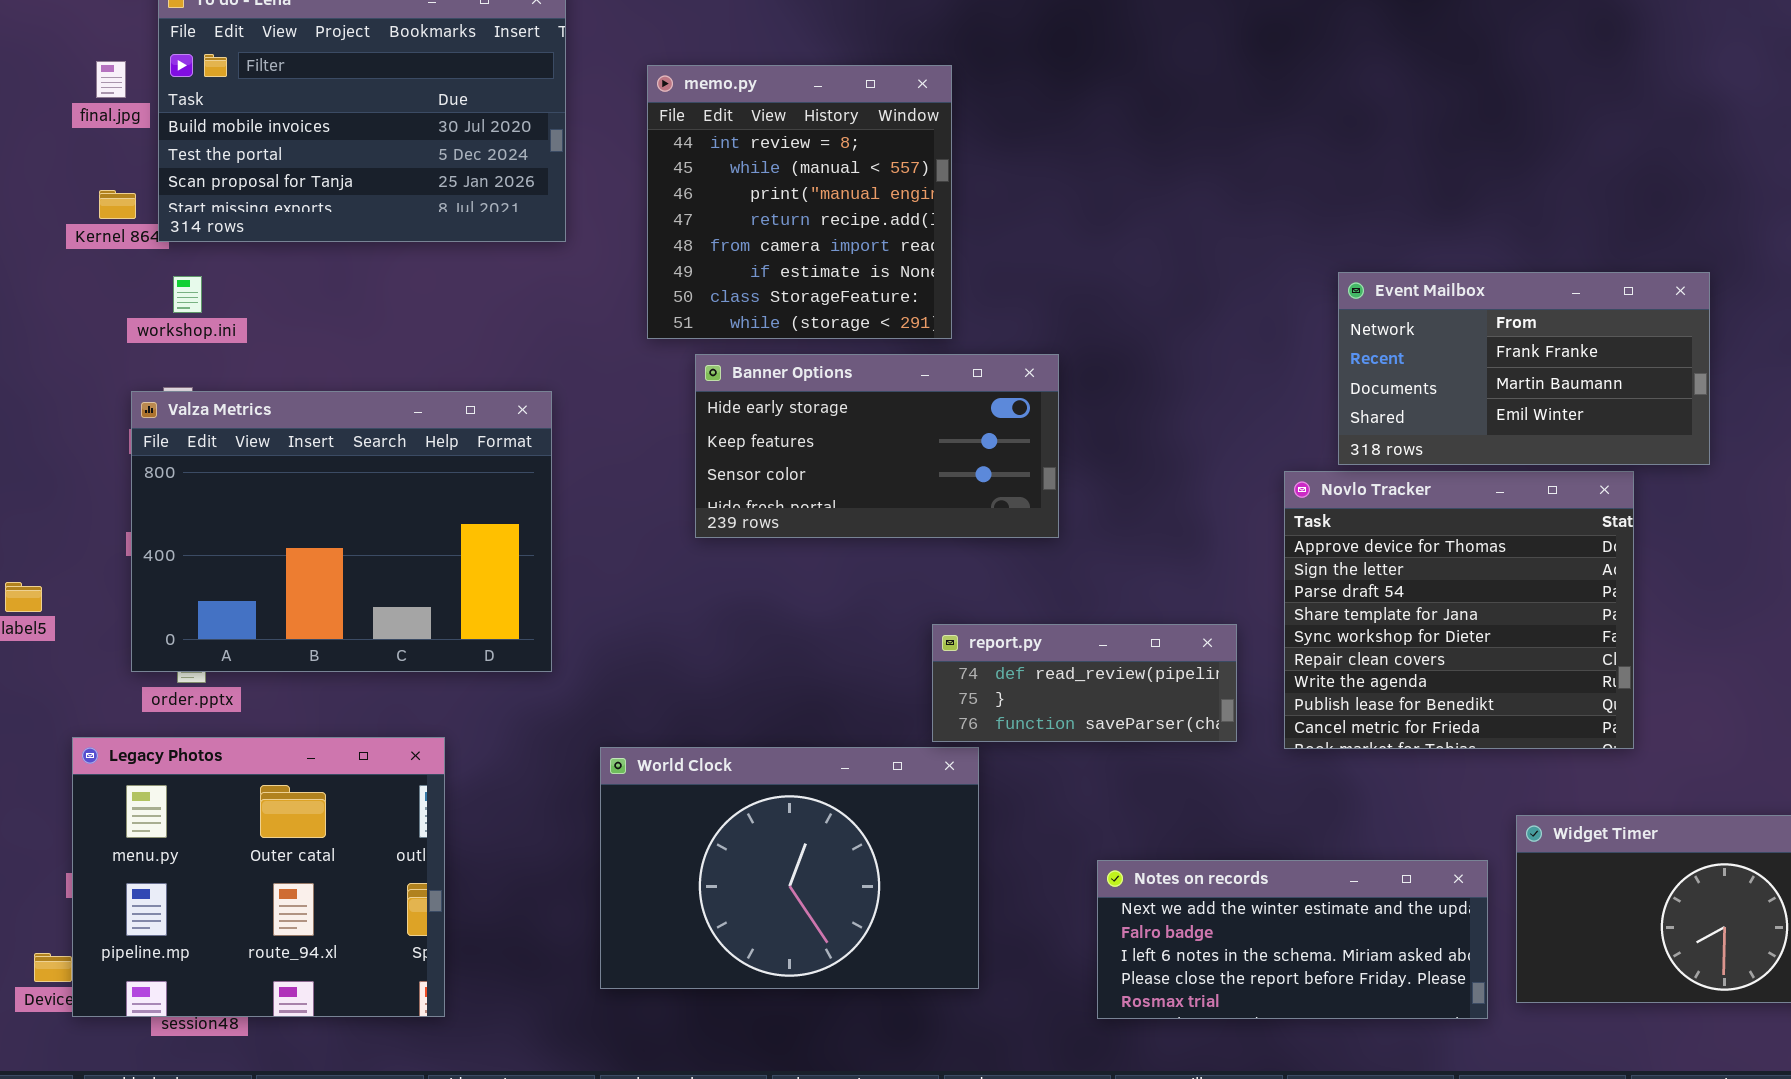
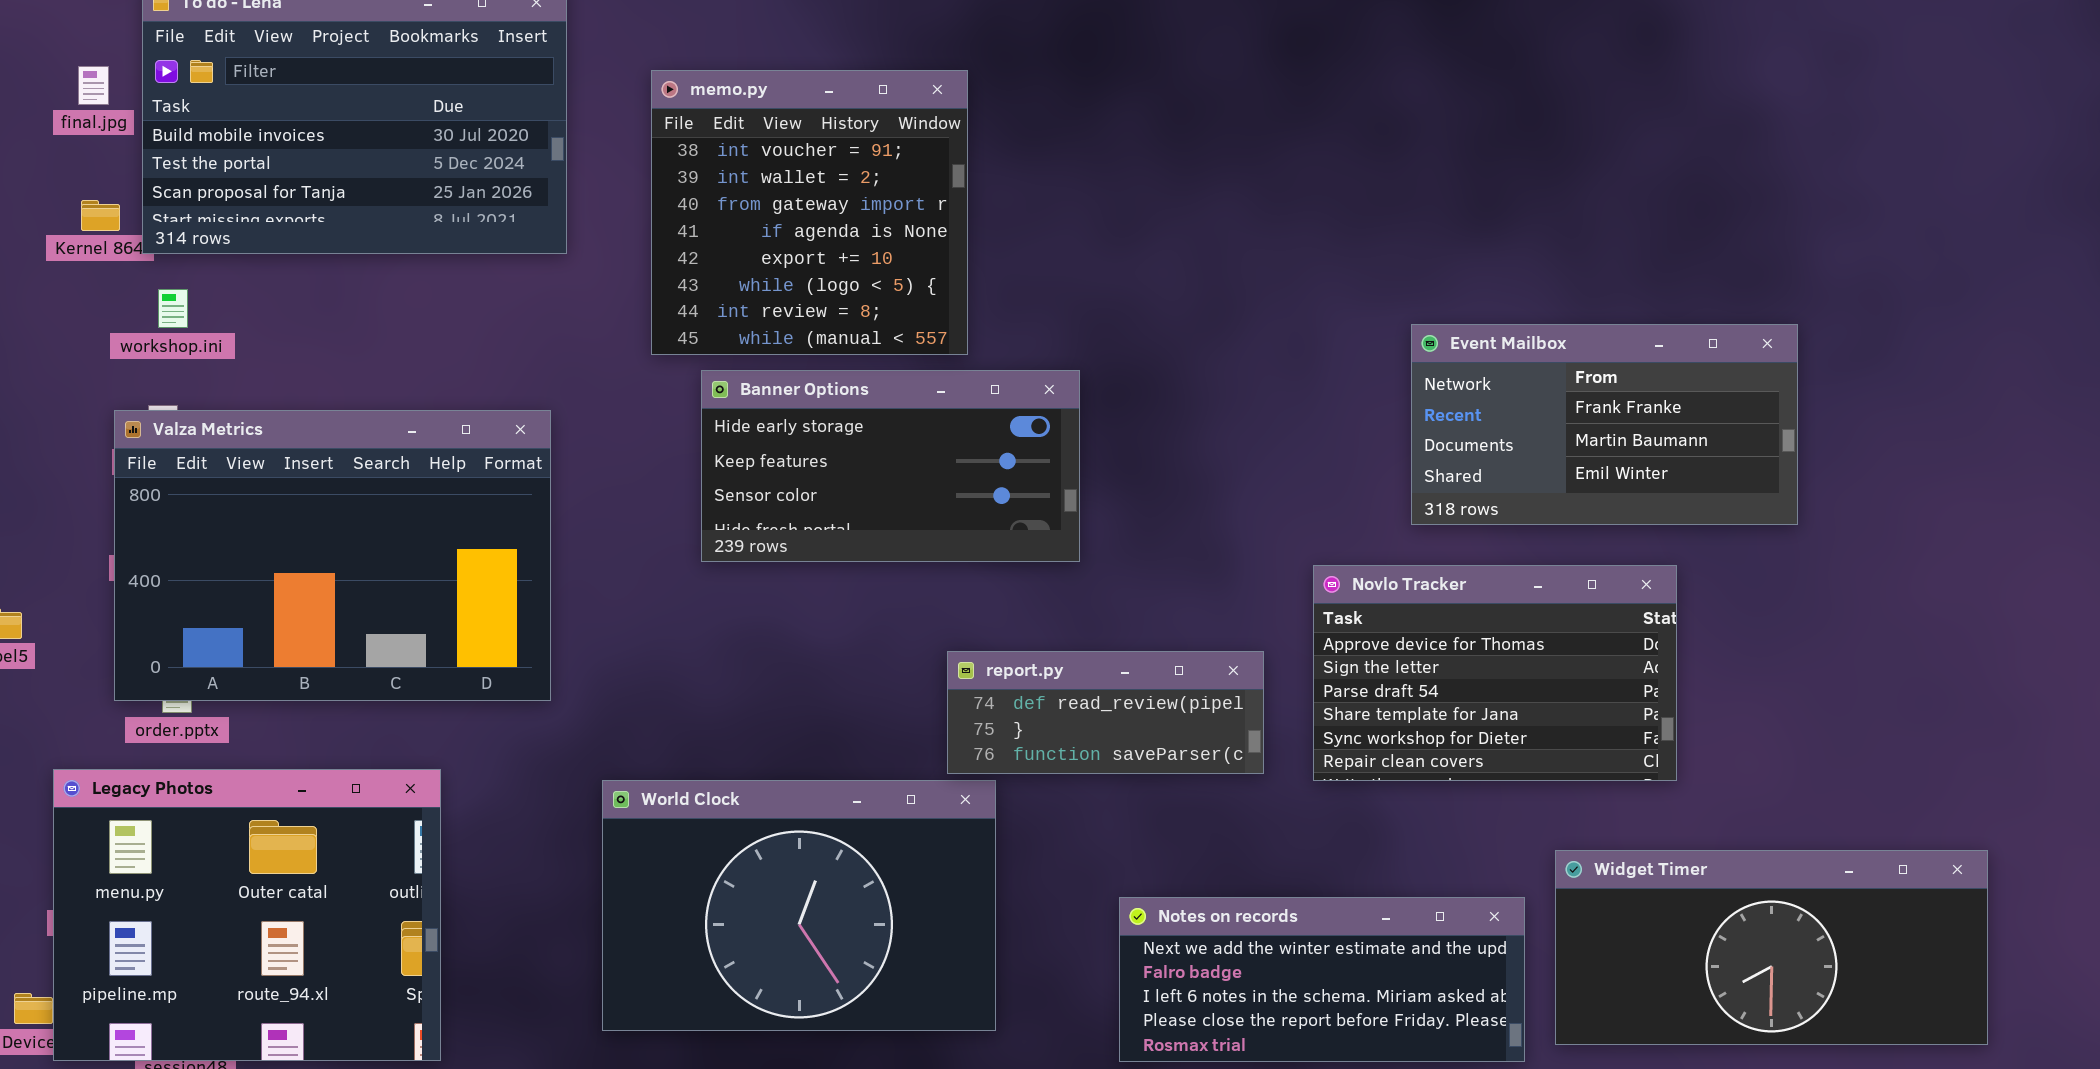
memo.py: [647,65,952,339] -> [651,70,968,355], scrolled up 6 rows
Event Mailbox: [1338,272,1710,465] -> [1411,324,1798,525], moved
Novlo Tracker: [1284,471,1634,749] -> [1313,565,1677,781], resized

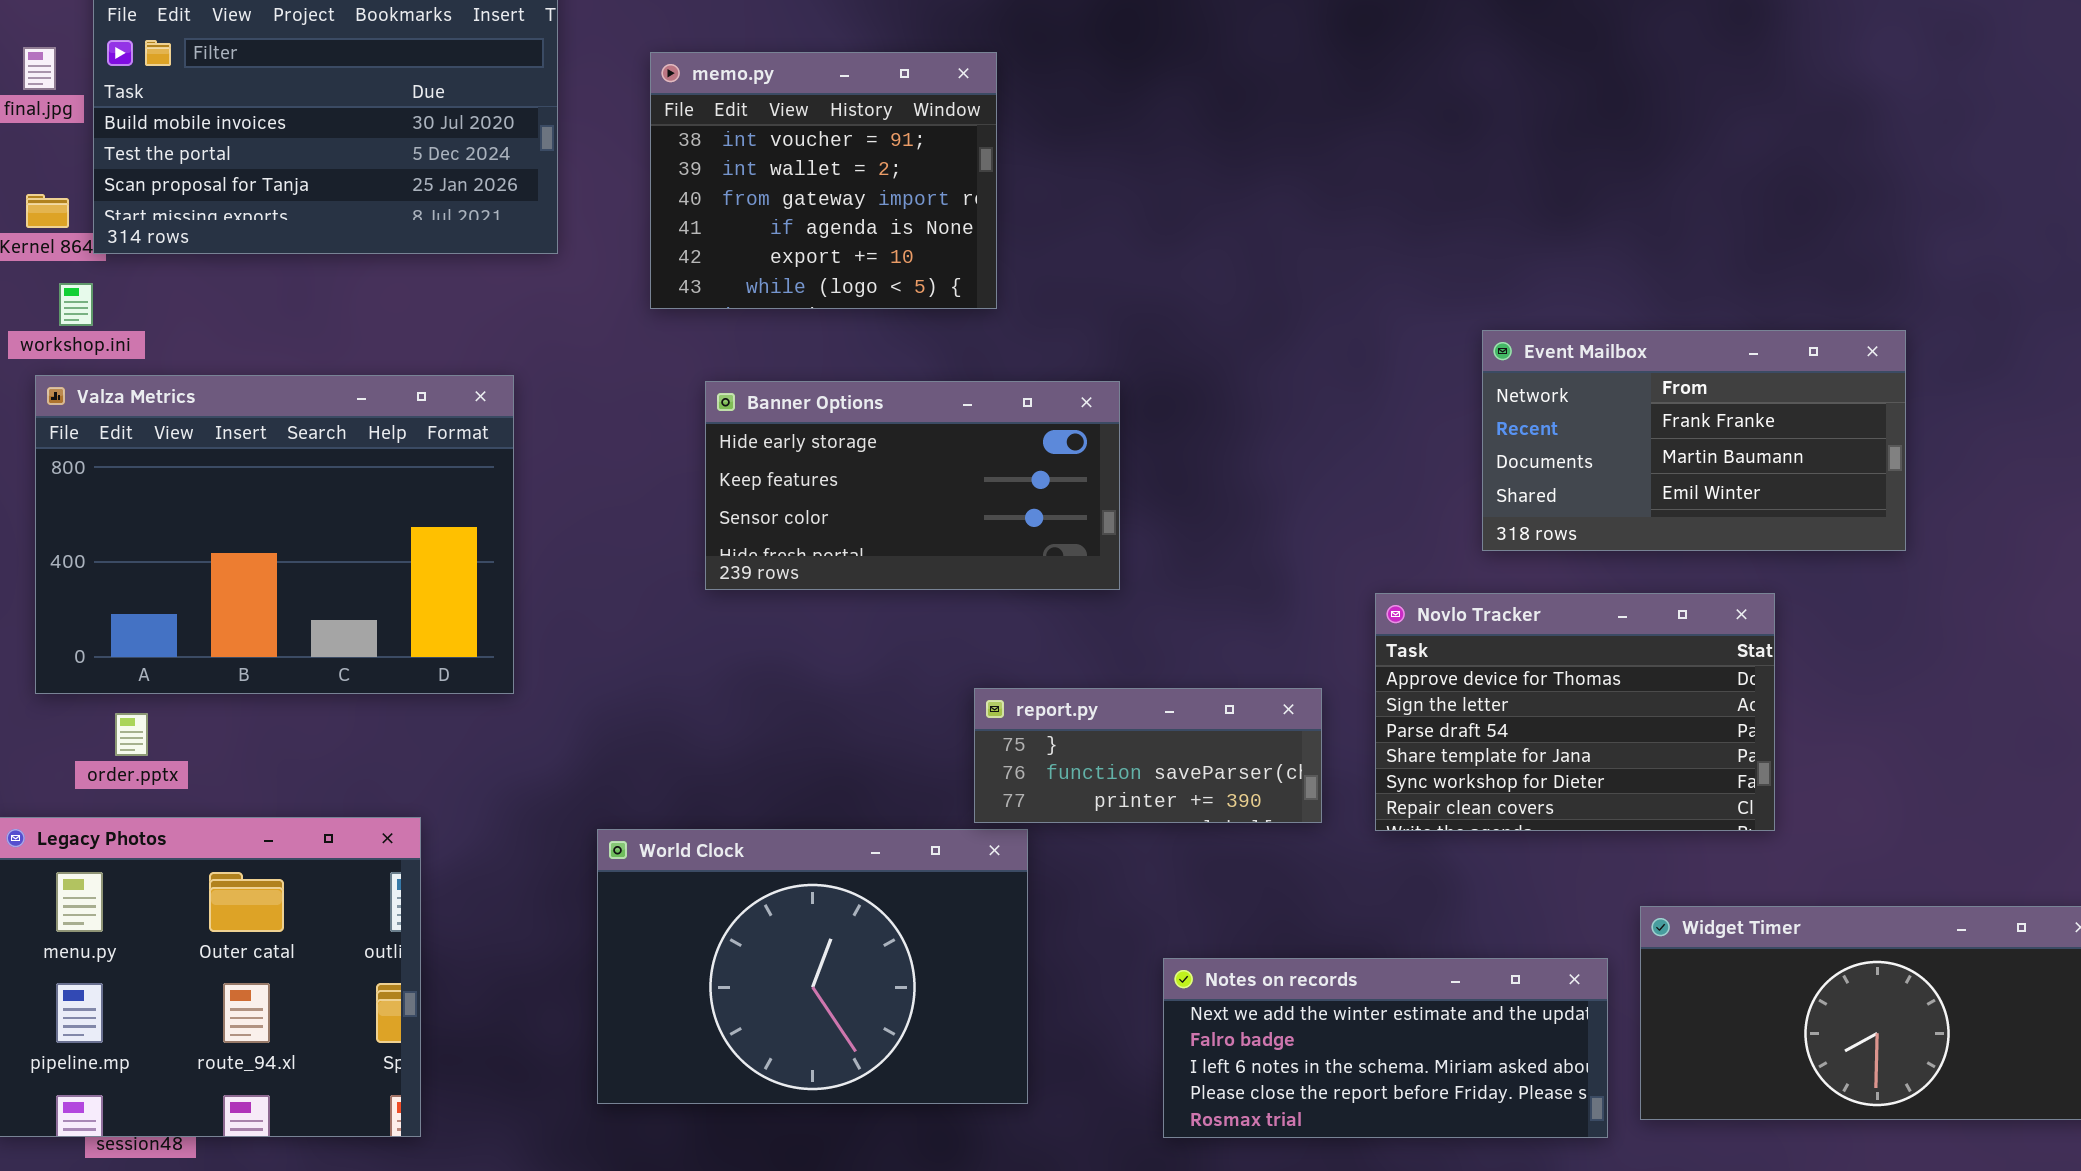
memo.py: [651,70,968,355] -> [650,52,997,309], resized
workshop.ini: [158,289,188,328] -> [59,283,93,326], moved
Valza Metrics: [114,410,551,701] -> [35,375,514,694], moved
report.py: [947,651,1264,774] -> [974,688,1322,823], scrolled down 1 row

